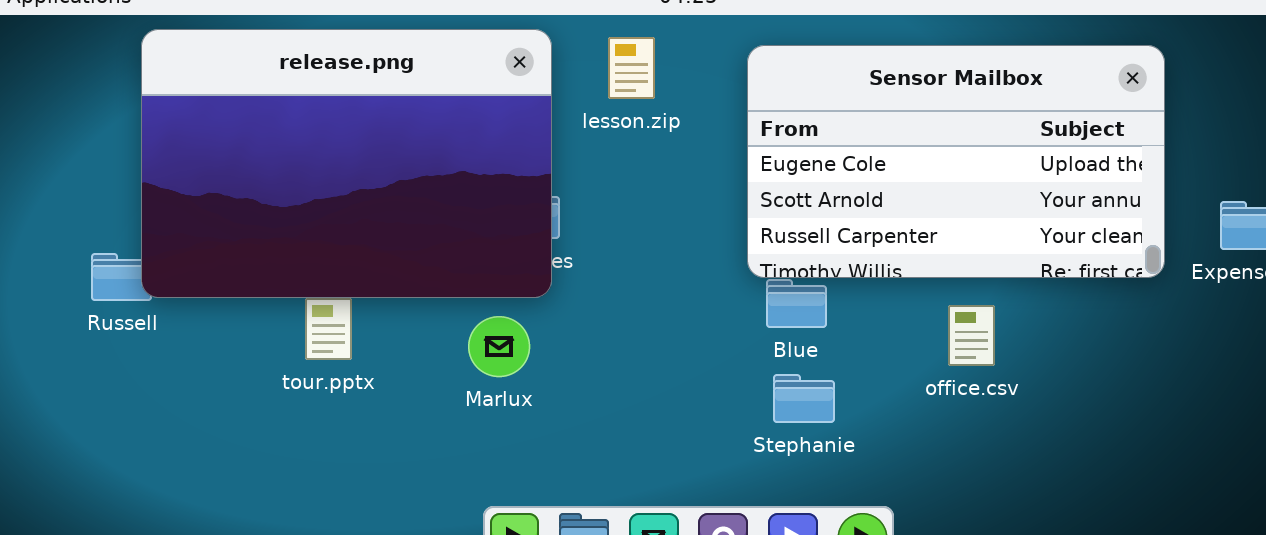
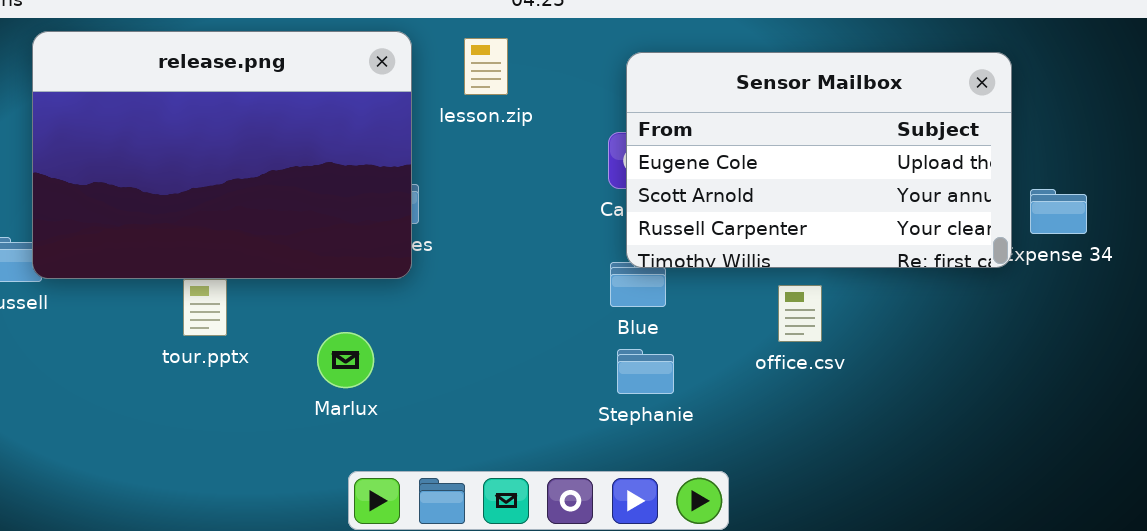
Sensor Mailbox: [747,45,1165,278] -> [626,52,1012,268], moved
Marlux: [468,316,530,377] -> [317,332,374,388], moved

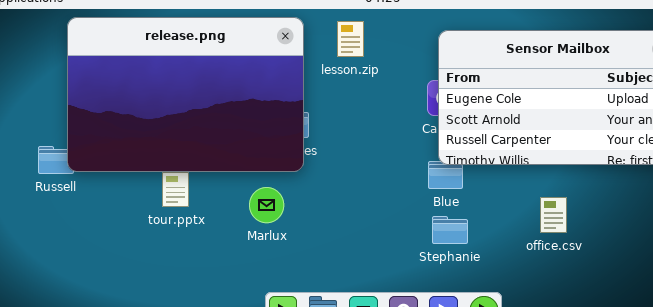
office.csv: [778,285,822,342] -> [540,197,567,233], moved
Marlux: [317,332,374,388] -> [249,187,284,223], moved

